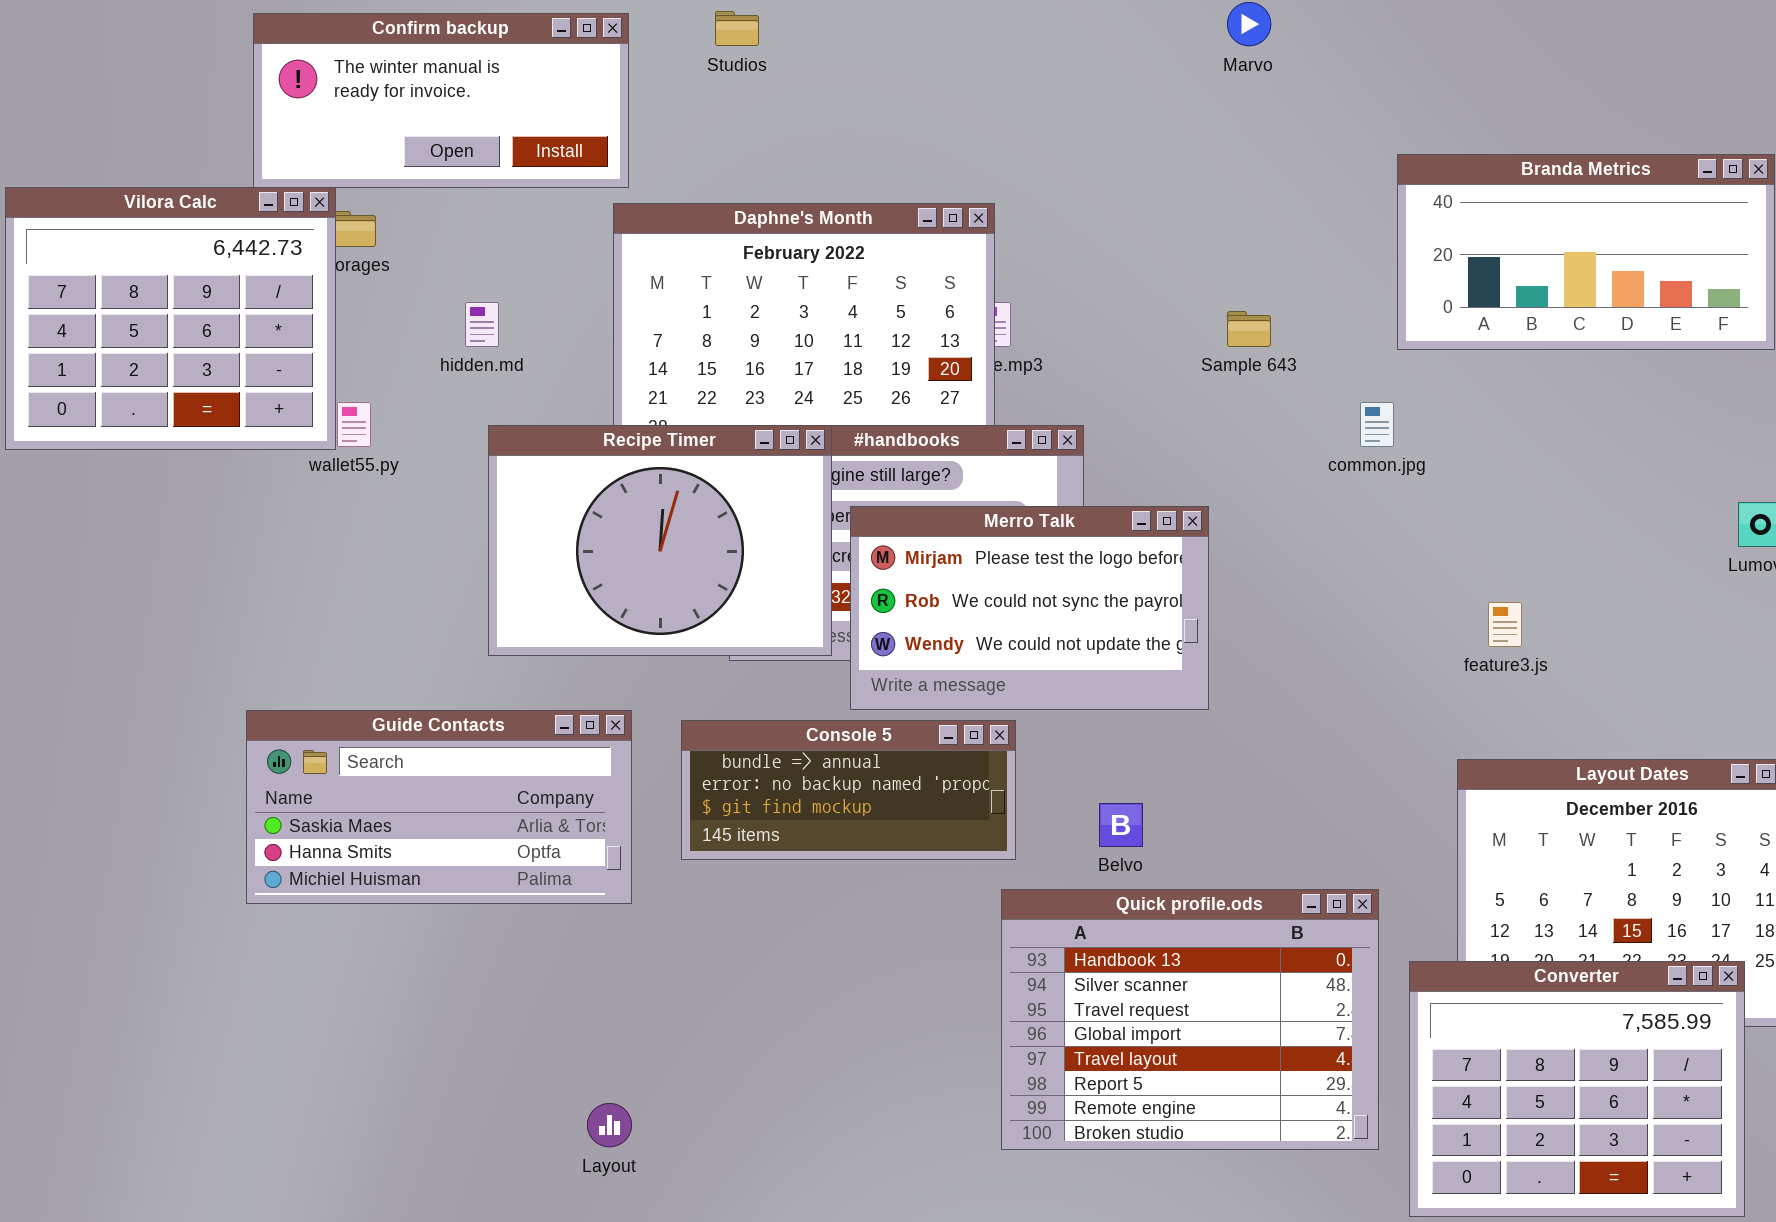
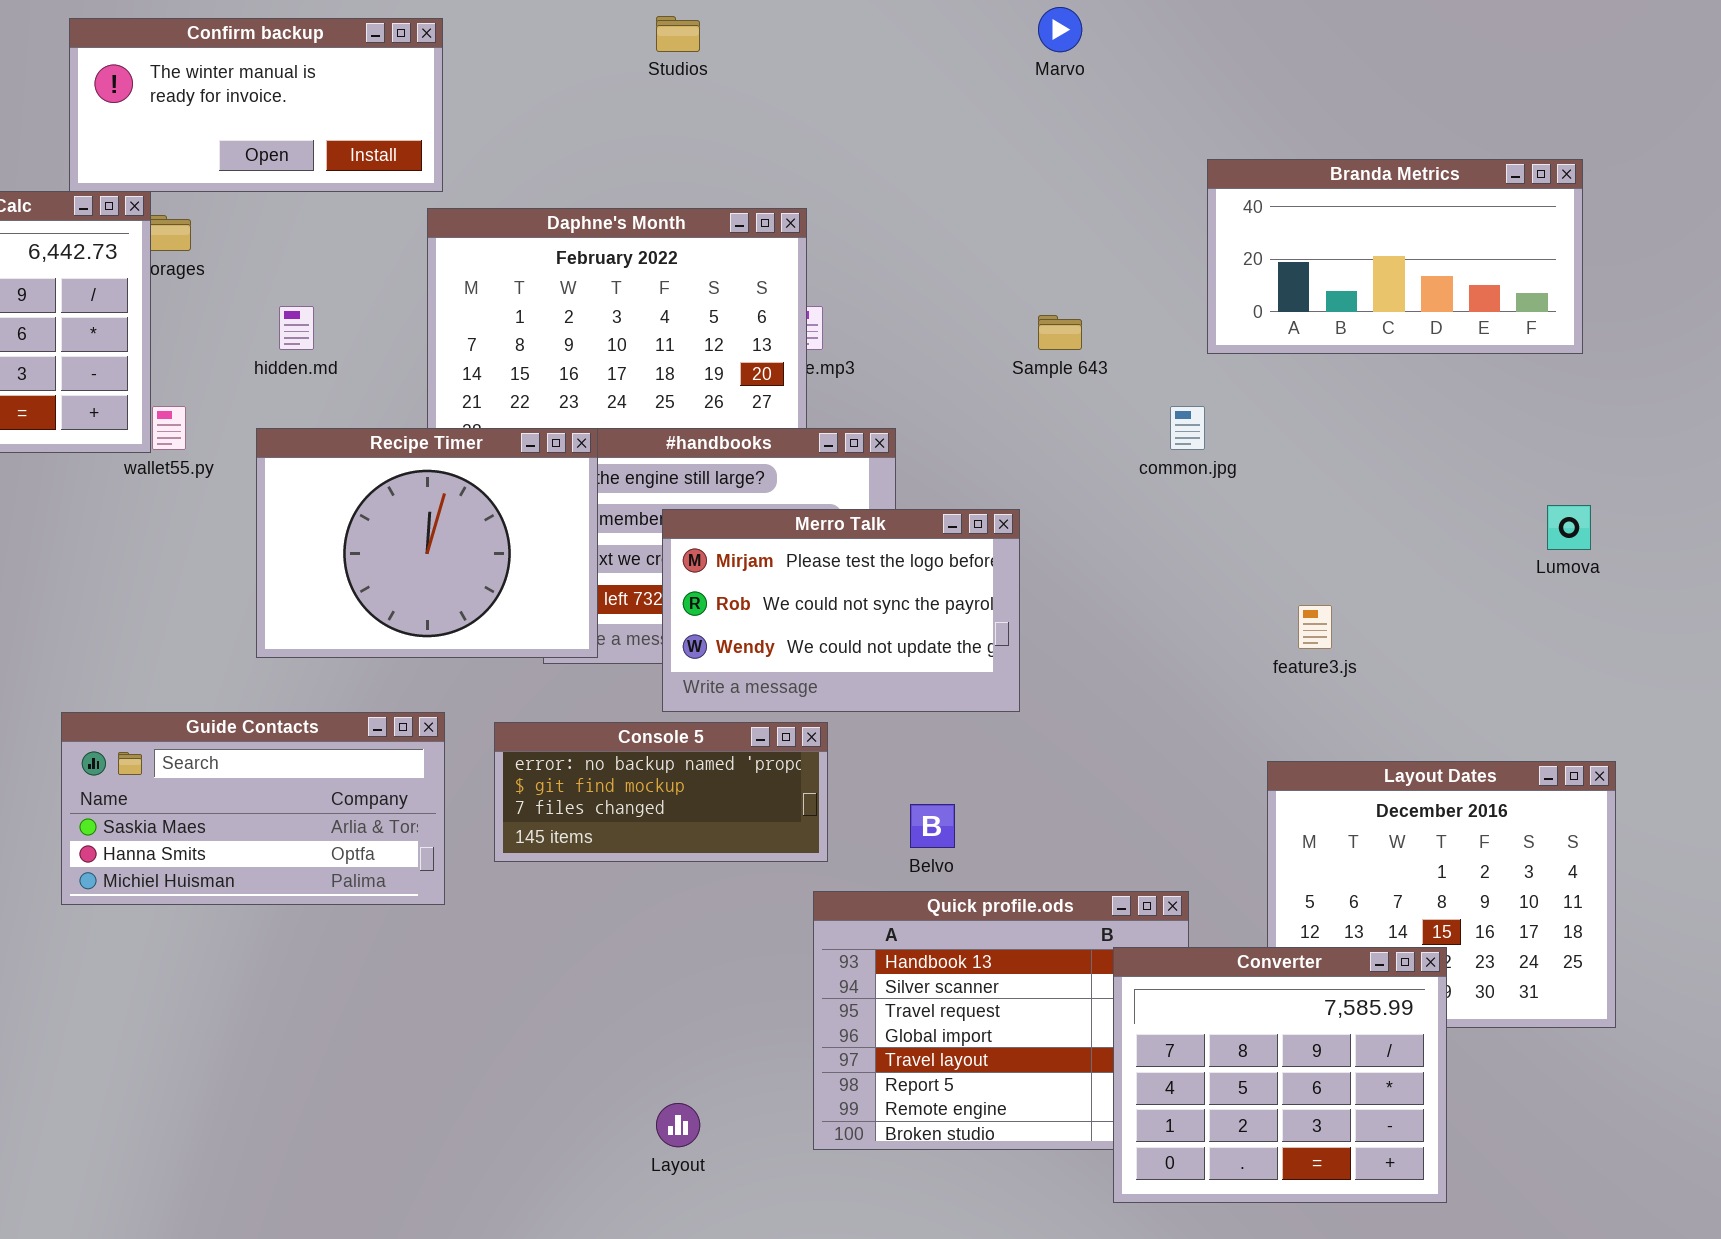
Studios: [715,11,759,46] -> [656,16,700,52], moved
Recipe Timer: [488,425,832,656] -> [256,428,598,658], moved
Console 5: [681,720,1016,860] -> [494,722,828,862], scrolled down 1 row
Converter: [1409,961,1745,1217] -> [1113,947,1447,1203], moved
Layout: [587,1103,632,1147] -> [656,1103,700,1147], moved

